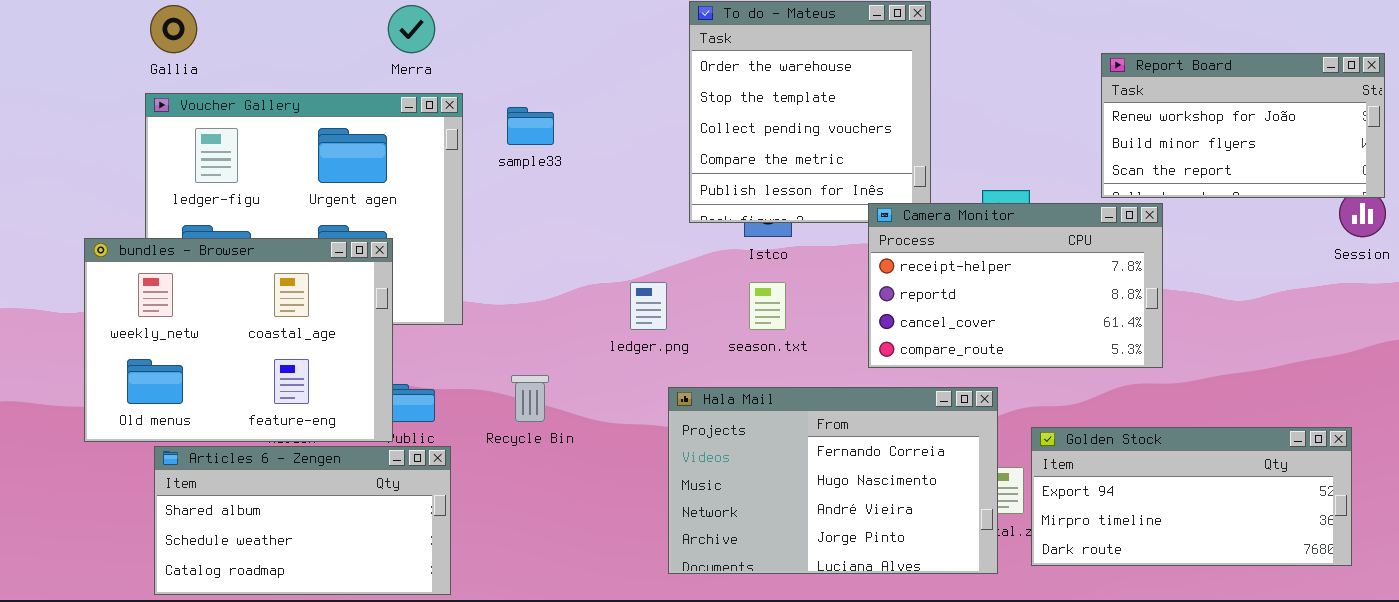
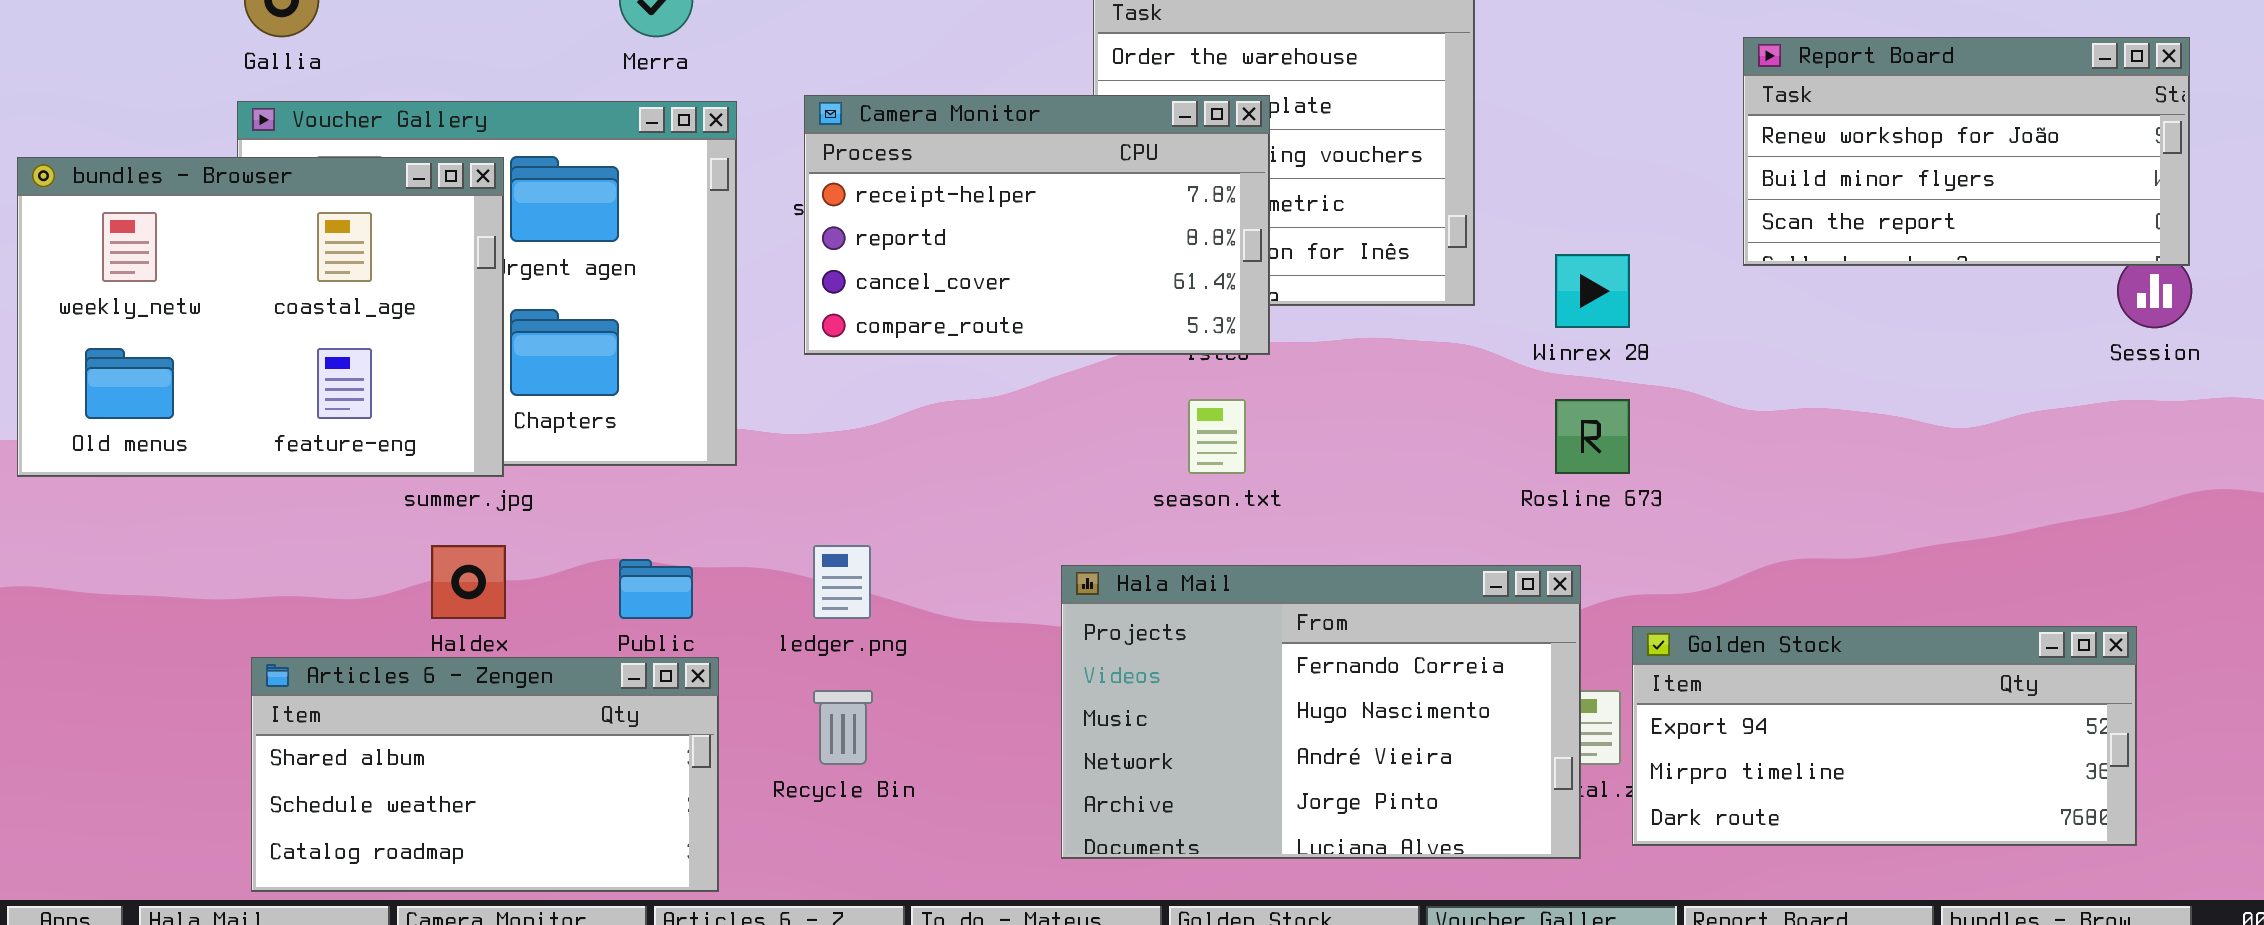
Camera Monitor: [868,203,1163,368] -> [804,95,1270,355], moved
bundles - Browser: [84,238,393,442] -> [17,157,504,477], moved
ledger.png: [630,282,667,330] -> [813,545,871,619], moved
Recycle Bin: [511,375,549,422] -> [813,690,873,765], moved

